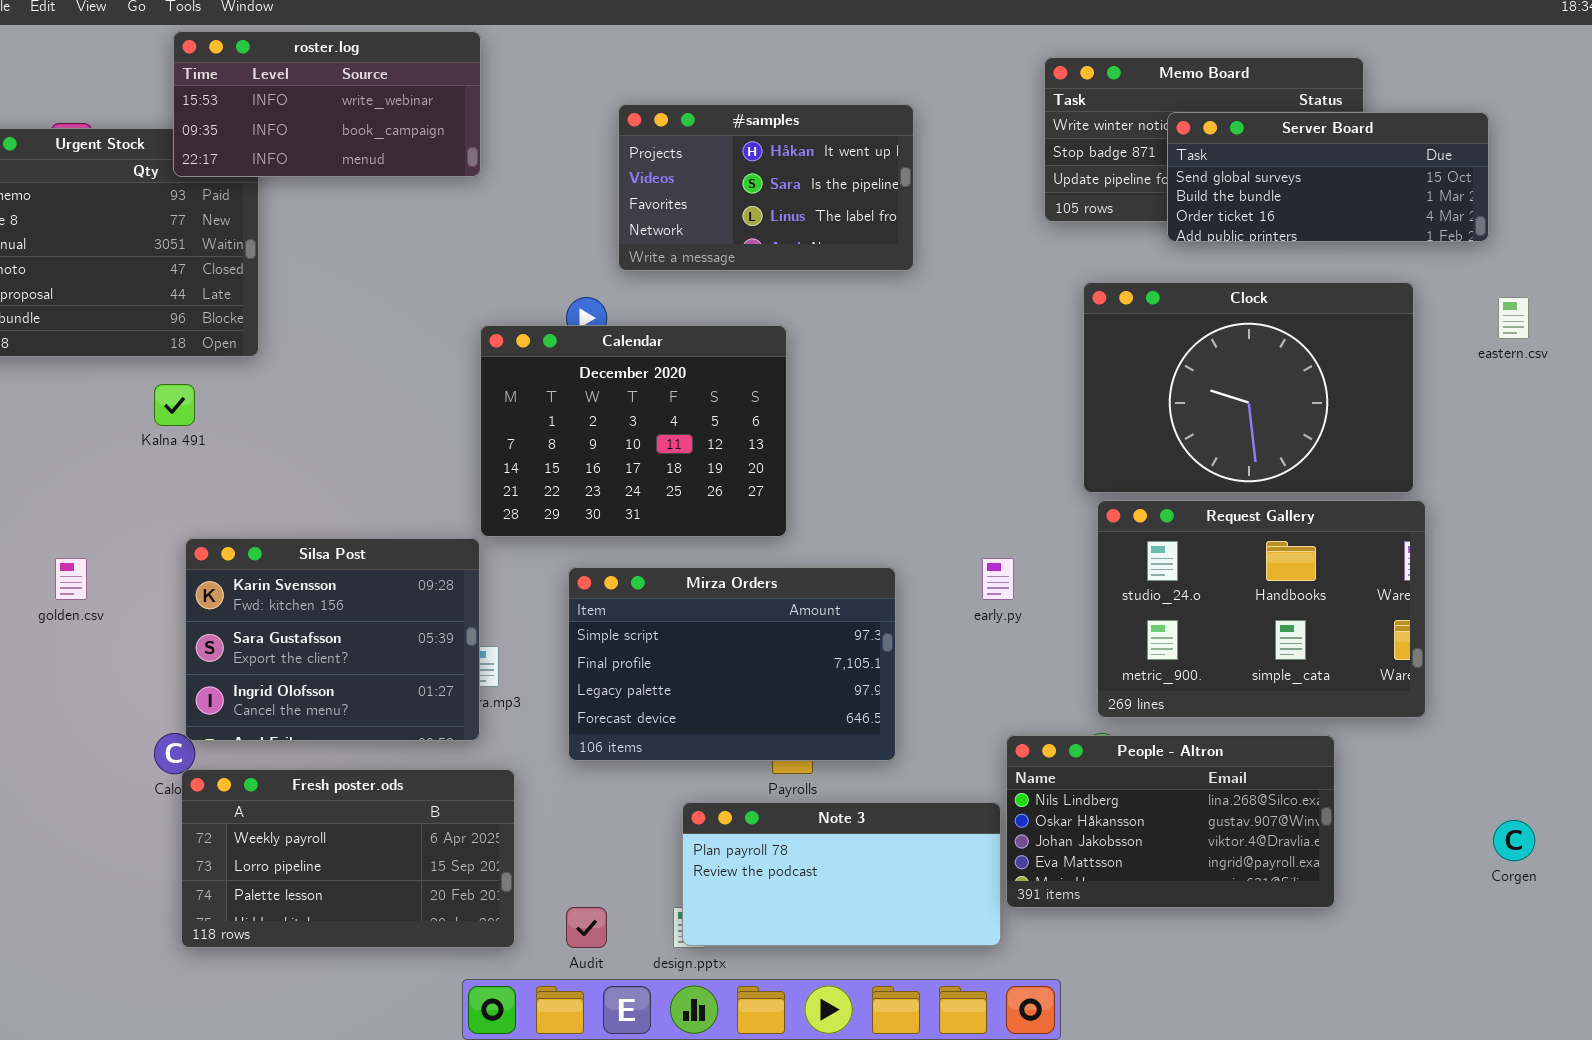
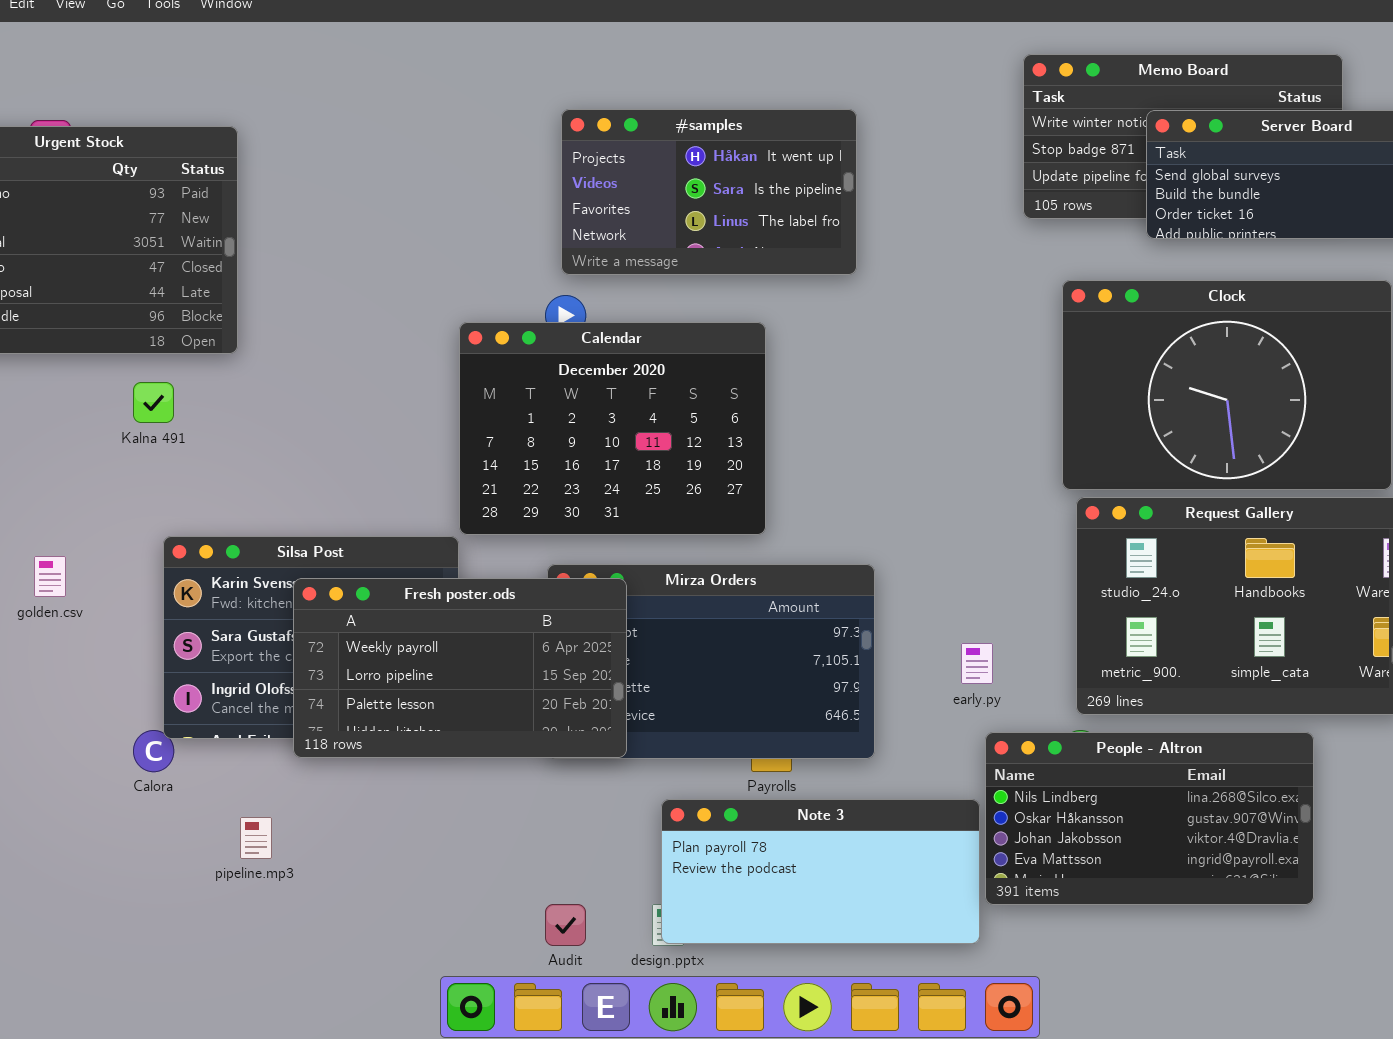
roster.log: [173,31,481,177] -> none, closed
#samples: [618,104,914,271] -> [561,109,857,275], moved
early.py: [982,558,1014,600] -> [961,643,993,684], moved
Fresh poster.ods: [181,769,515,948] -> [293,578,627,758], moved

